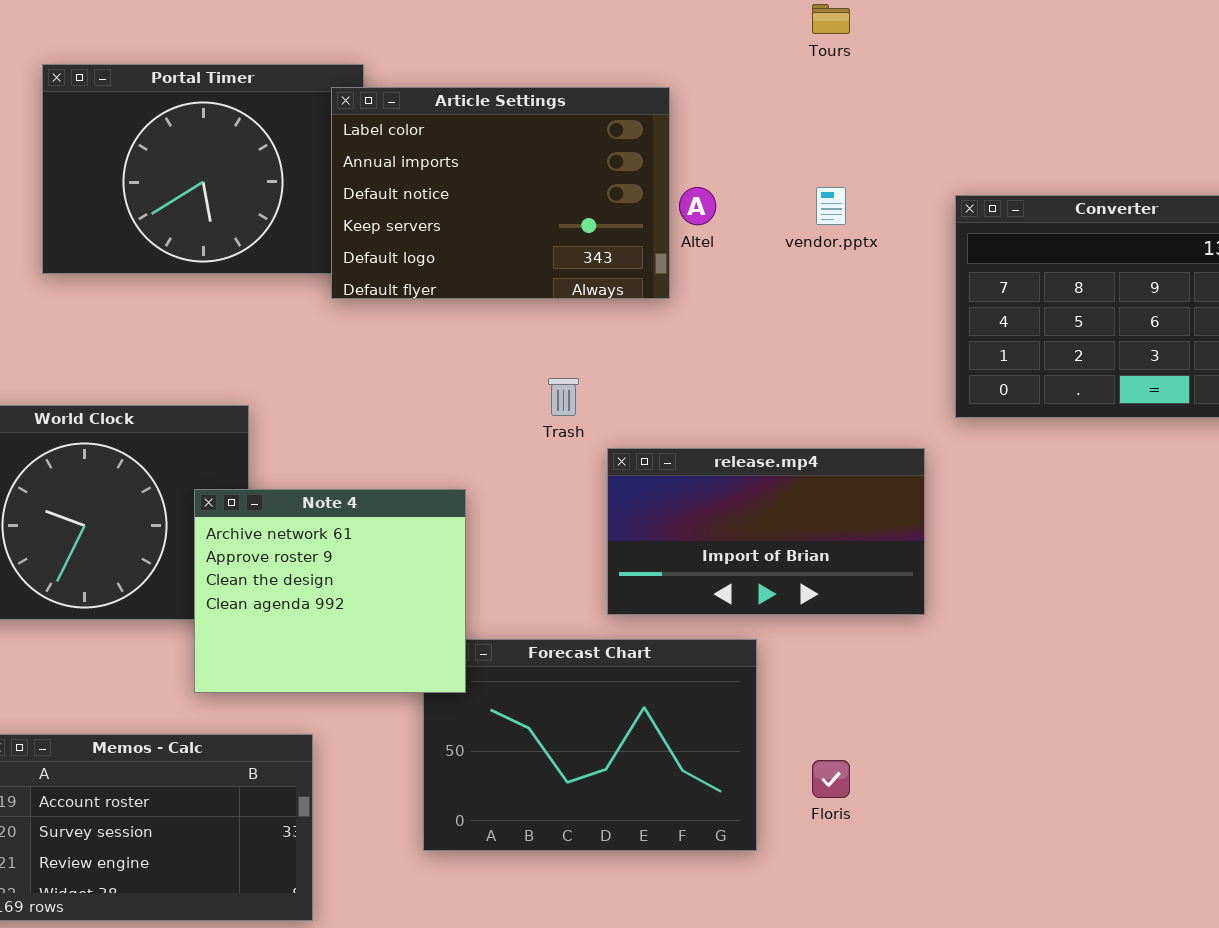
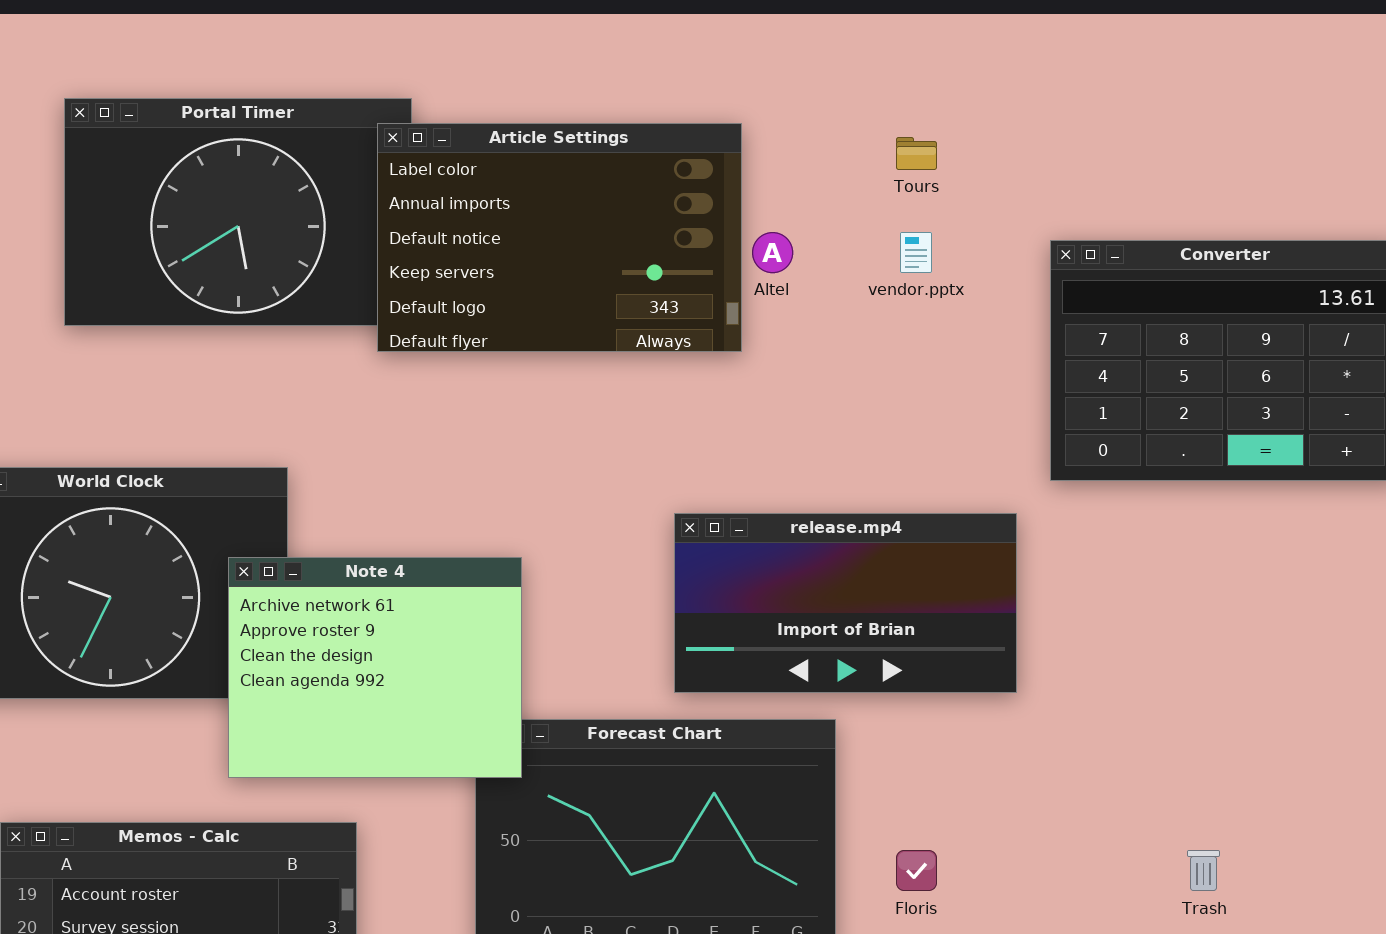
Tours: [812,4,850,34] -> [896,137,937,170], moved
Trash: [548,378,579,416] -> [1187,850,1220,891], moved

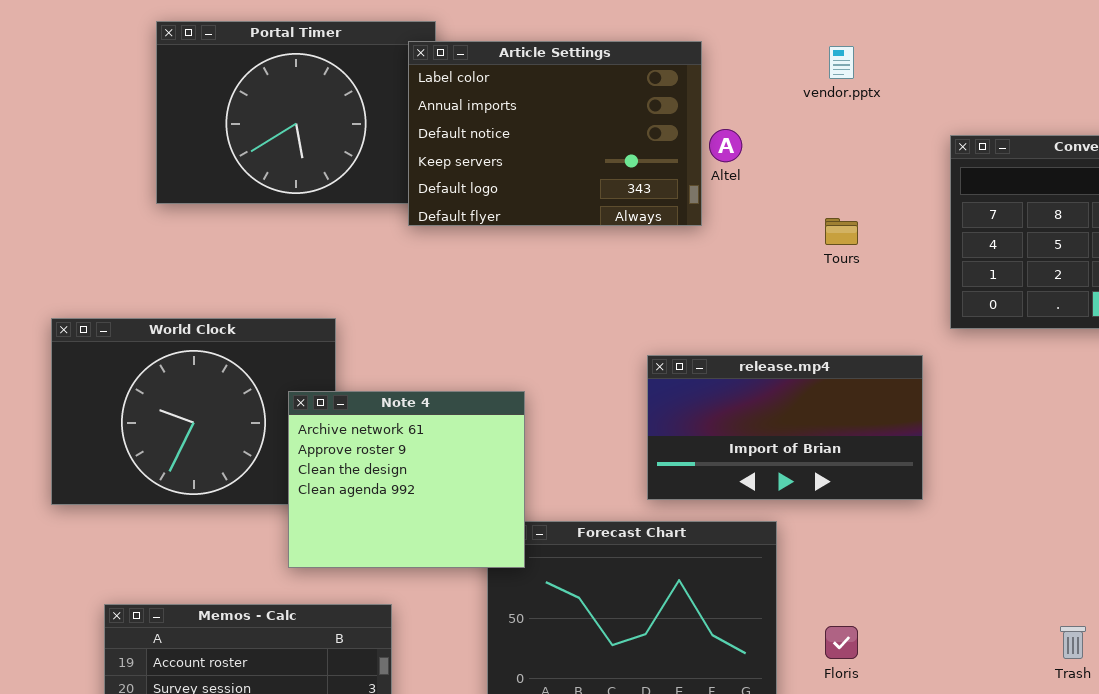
Tours: [896,137,937,170] -> [825,218,858,245], moved
vendor.pptx: [900,232,932,273] -> [829,46,854,79], moved

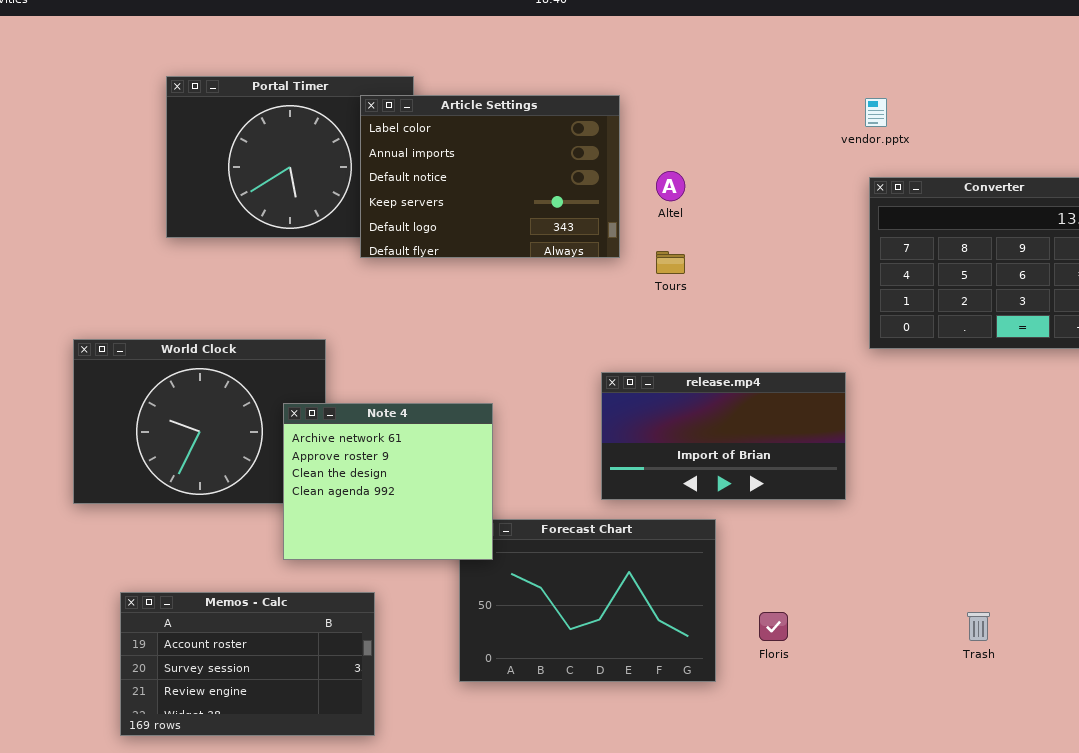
Article Settings: [408,41,702,226] -> [360,95,620,258], moved
vendor.pptx: [829,46,854,79] -> [865,98,887,127], moved
Tours: [825,218,858,245] -> [656,251,685,274], moved

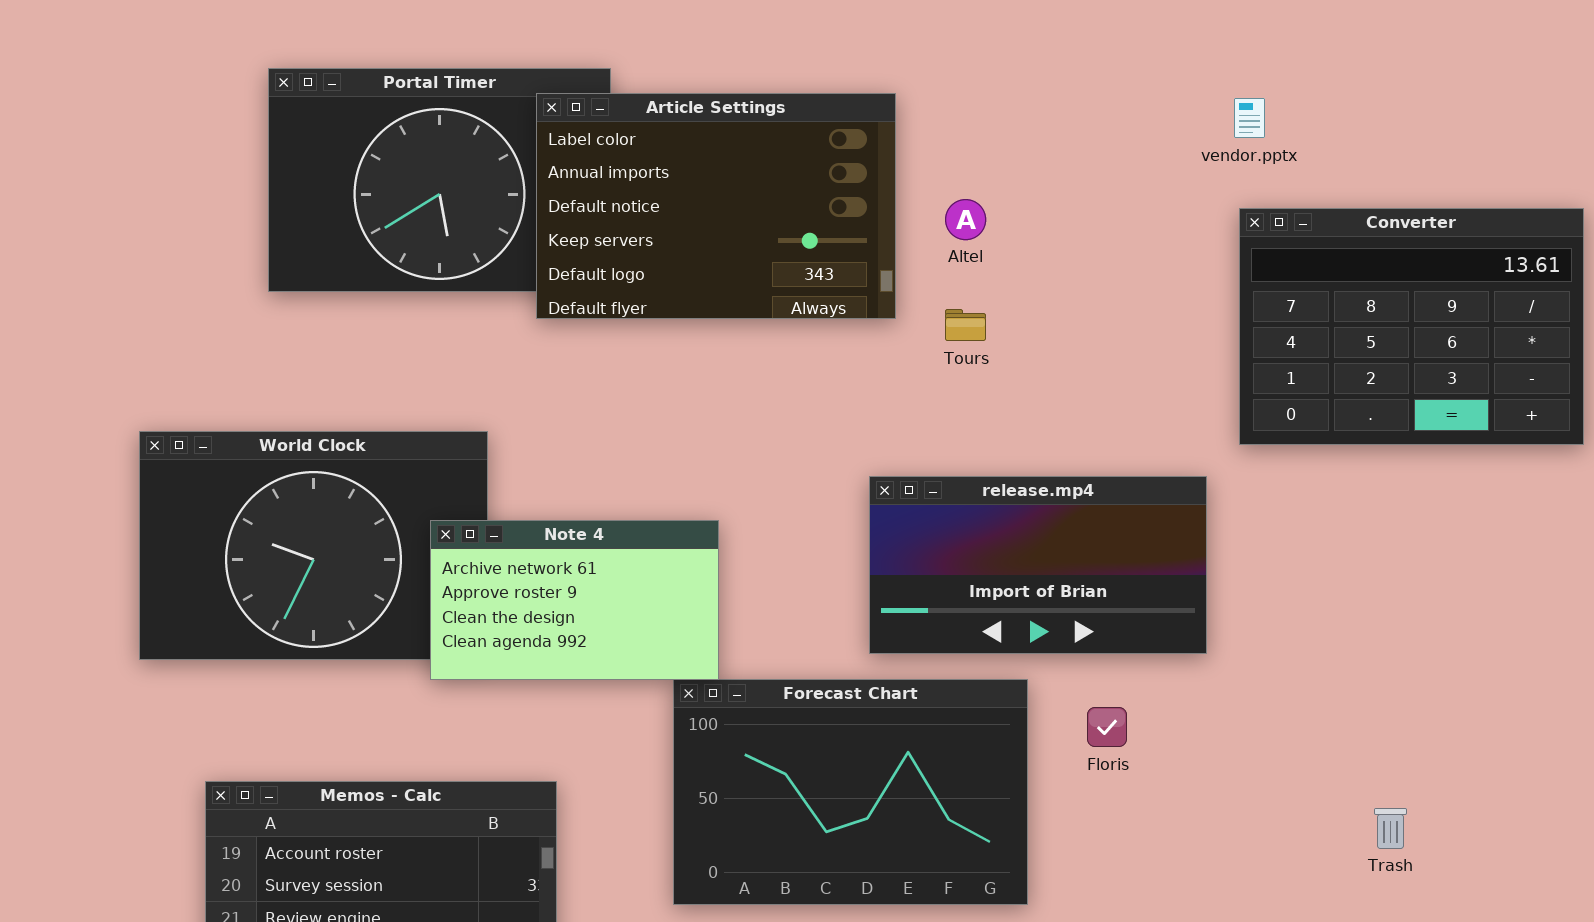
Note 4: [283,403,493,560] -> [430,520,719,680], resized
Floris: [759,612,788,641] -> [1087,707,1127,747], moved

